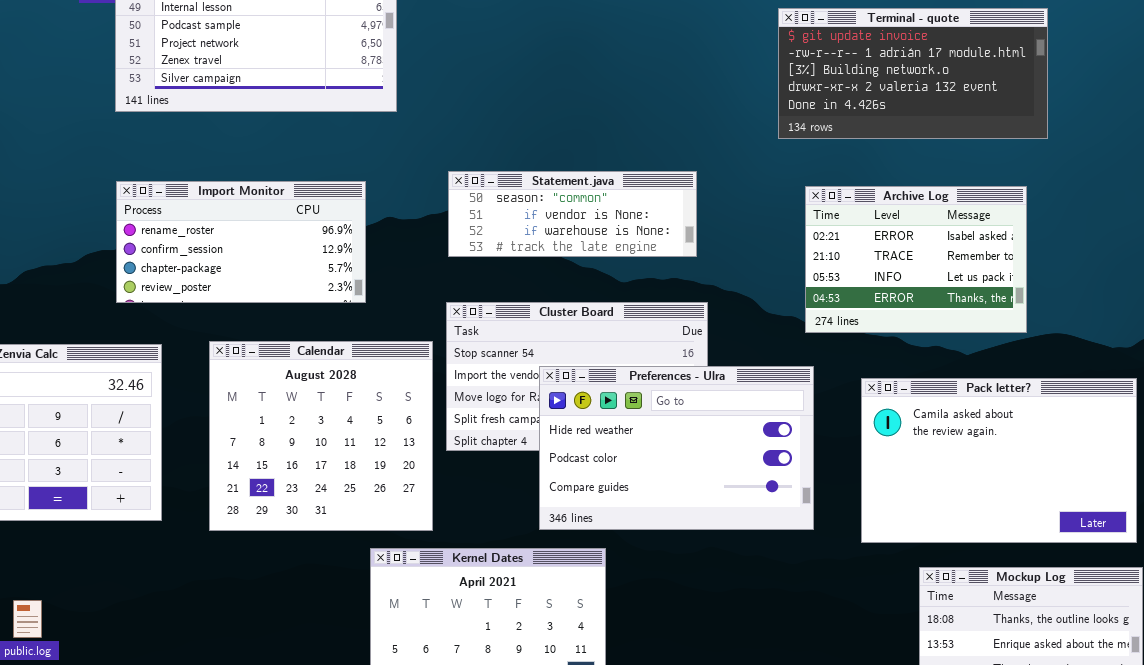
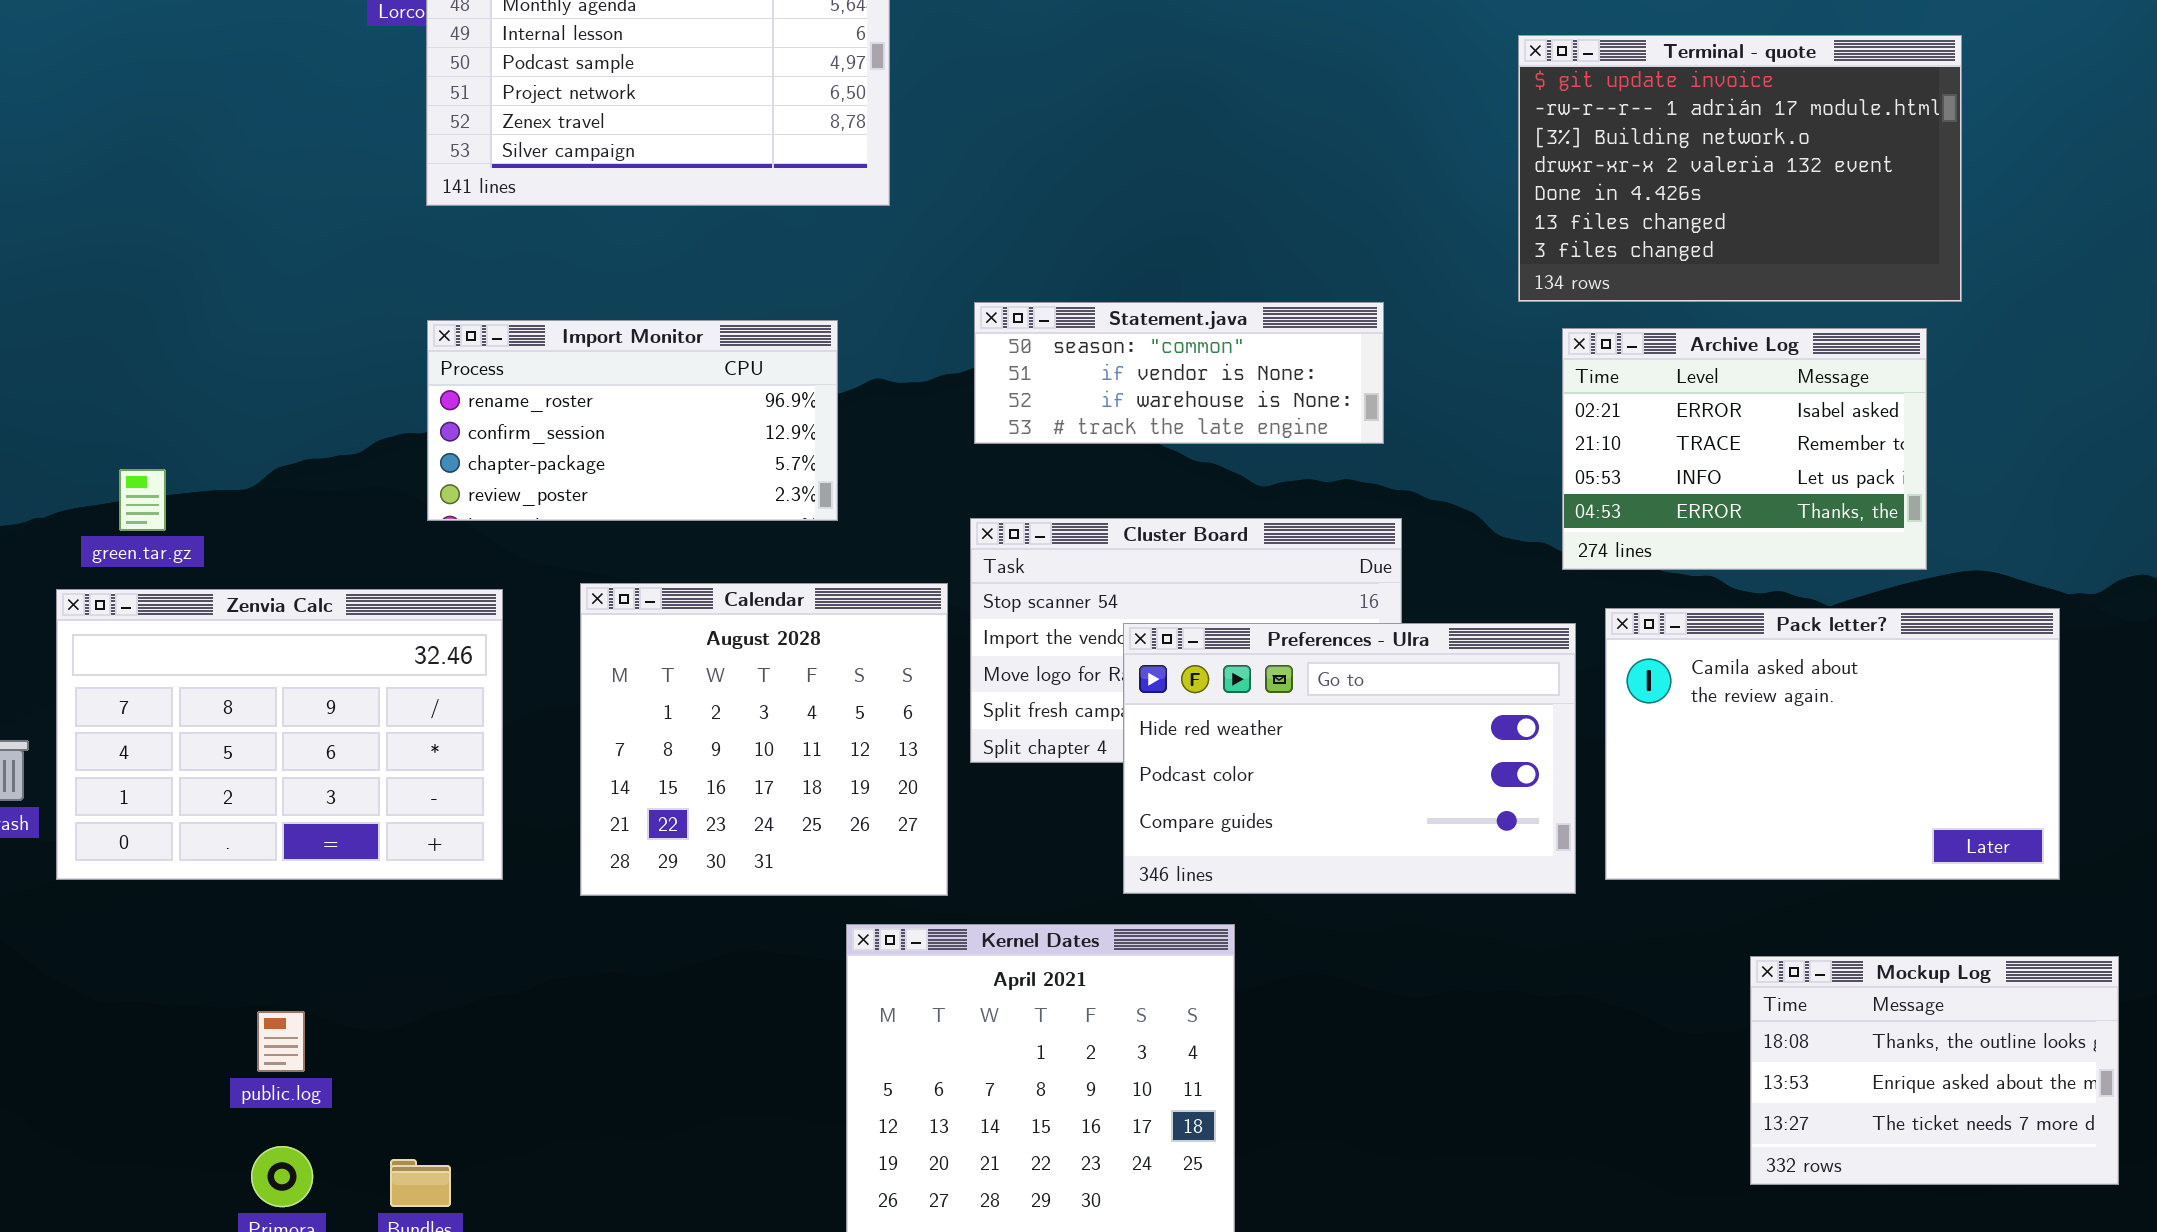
Terminal - quote: [778,8,1048,139] -> [1518,35,1962,302], resized
Pack letter?: [861,378,1137,543] -> [1605,608,2060,880], moved

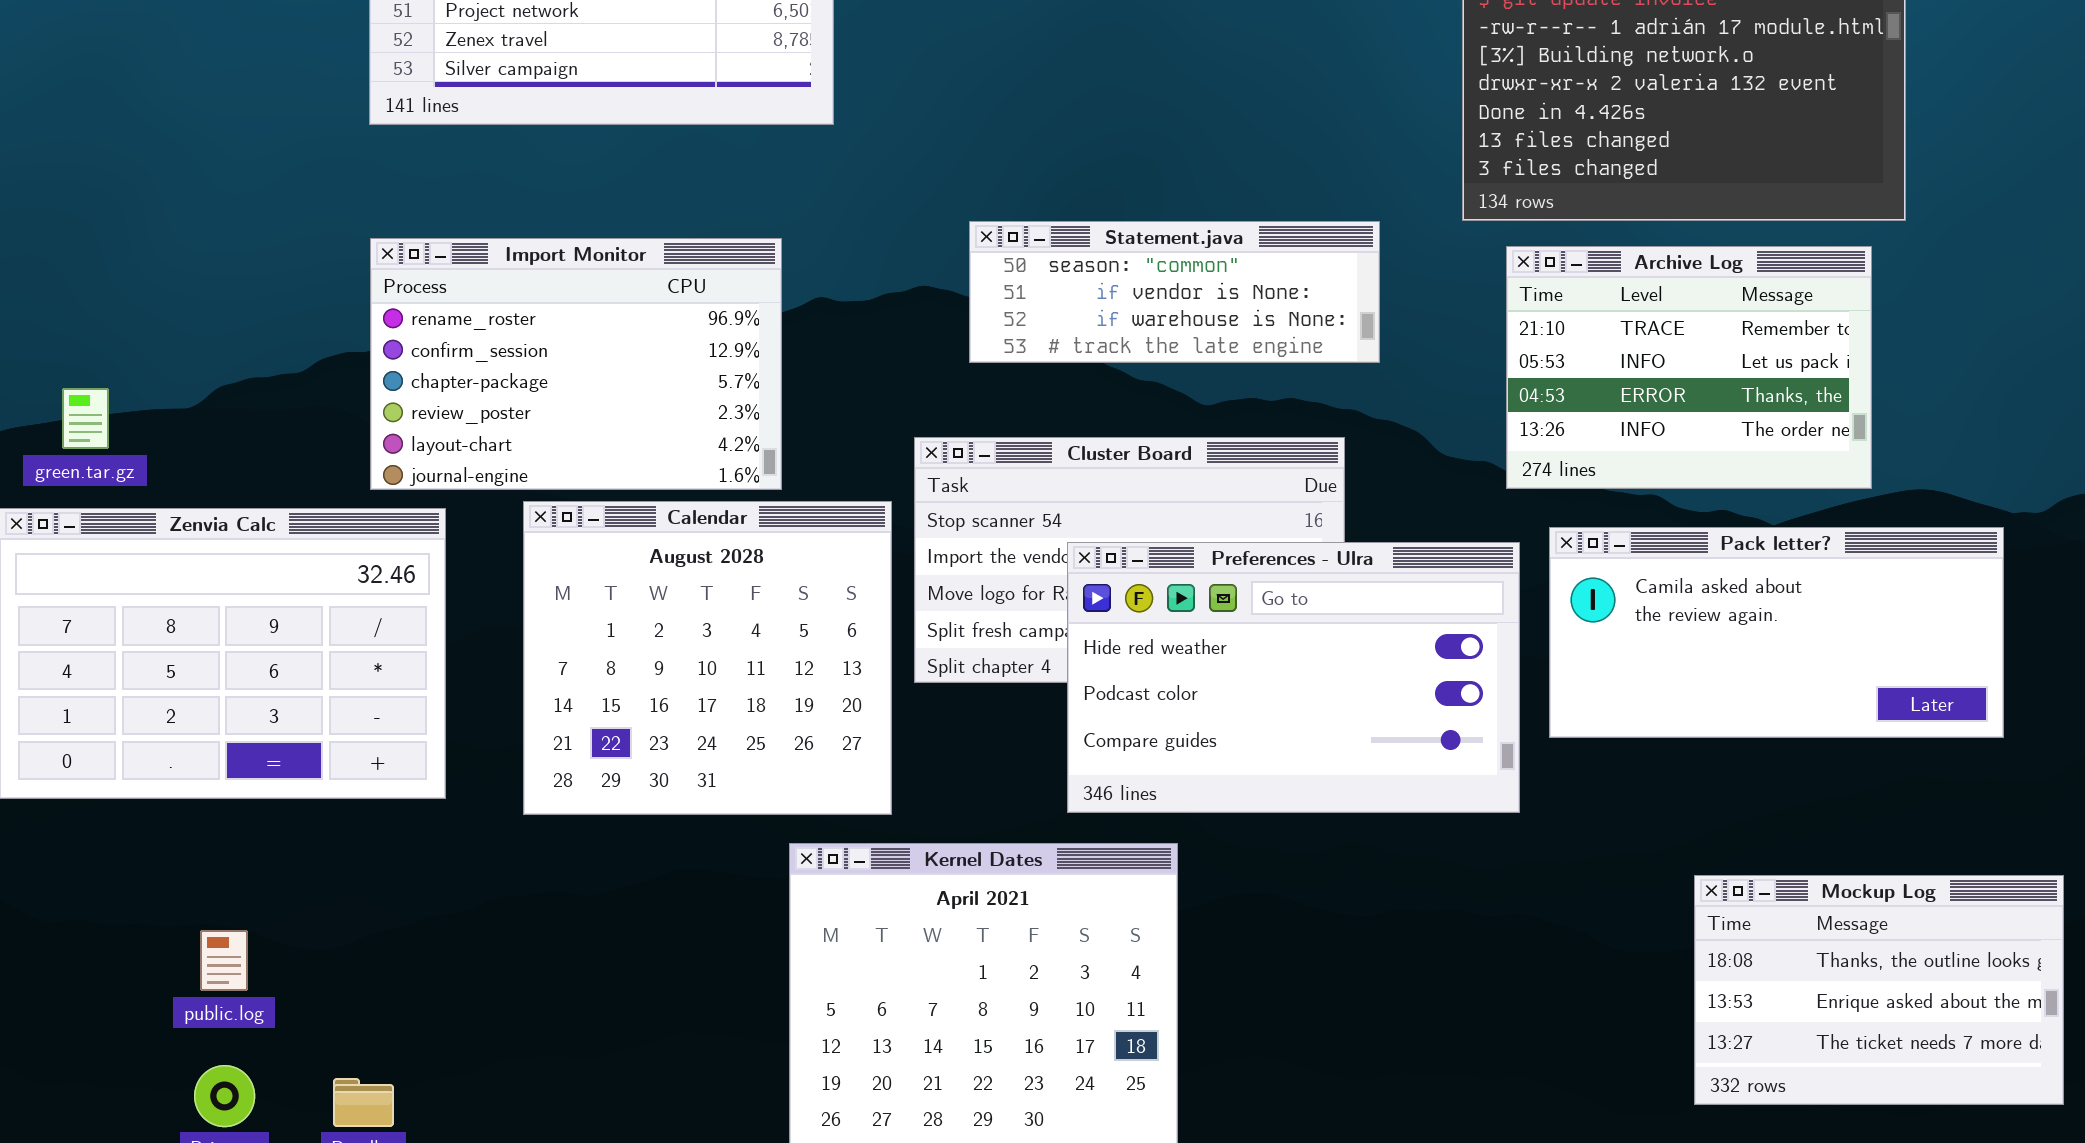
Statement.java: [974,302,1384,444] -> [969,221,1380,363], moved
Import Monitor: [427,320,838,521] -> [370,238,782,490], resized
Archive Log: [1562,328,1927,570] -> [1506,246,1872,489], scrolled down 1 row
Pack letter?: [1605,608,2060,880] -> [1549,527,2004,738], resized

